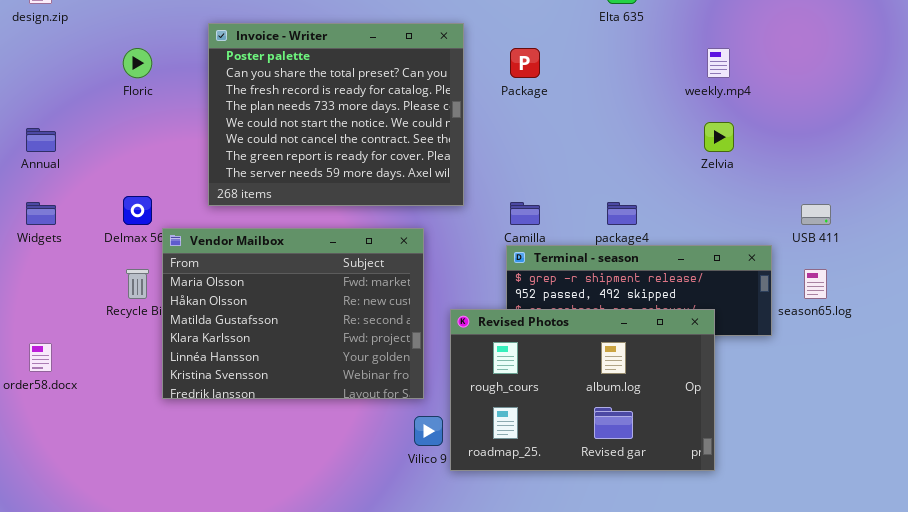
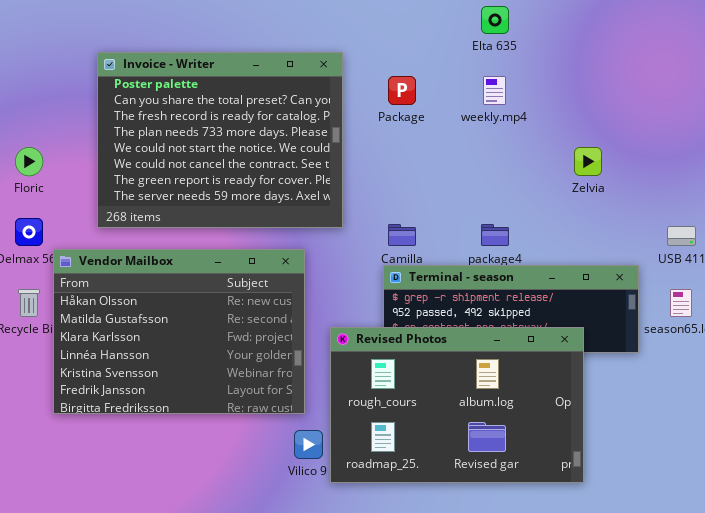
Floric: [123,48,152,78] -> [15,147,43,176], moved
weekly.mp4: [707,48,730,78] -> [483,76,506,105], moved
Vendor Mailbox: [162,228,424,399] -> [53,249,305,414], scrolled down 1 row

